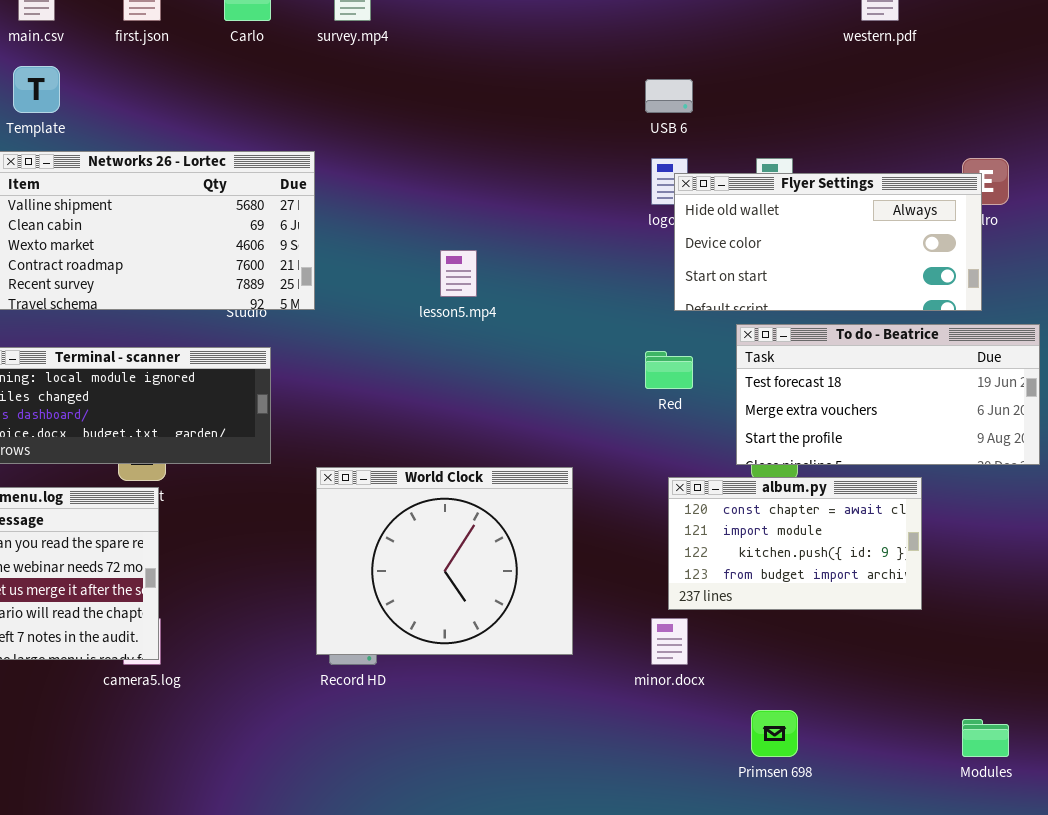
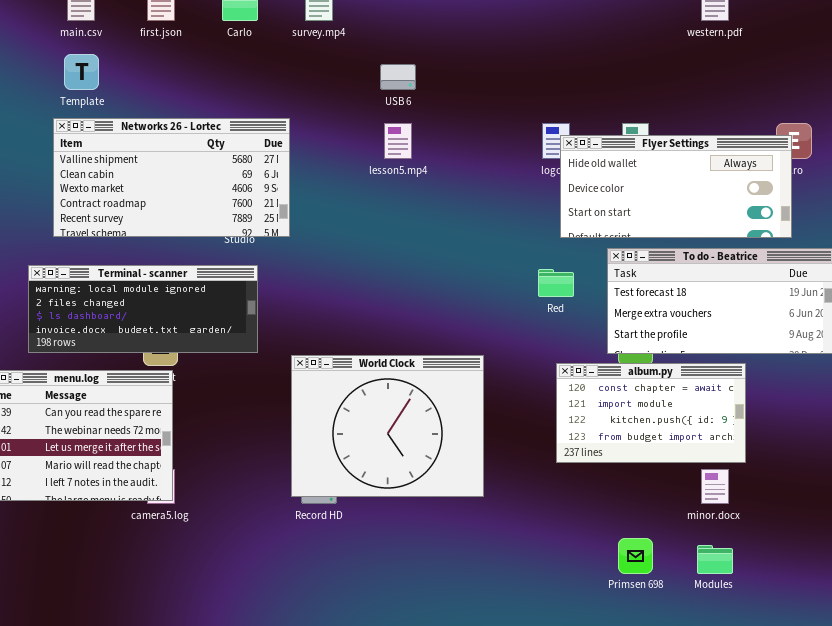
USB 6: [645,79,693,113] -> [380,64,416,90], moved
lesson5.mp4: [440,250,477,297] -> [384,123,412,159], moved
minor.docx: [651,618,688,665] -> [701,469,729,504], moved
Modules: [962,719,1009,757] -> [697,545,733,574], moved

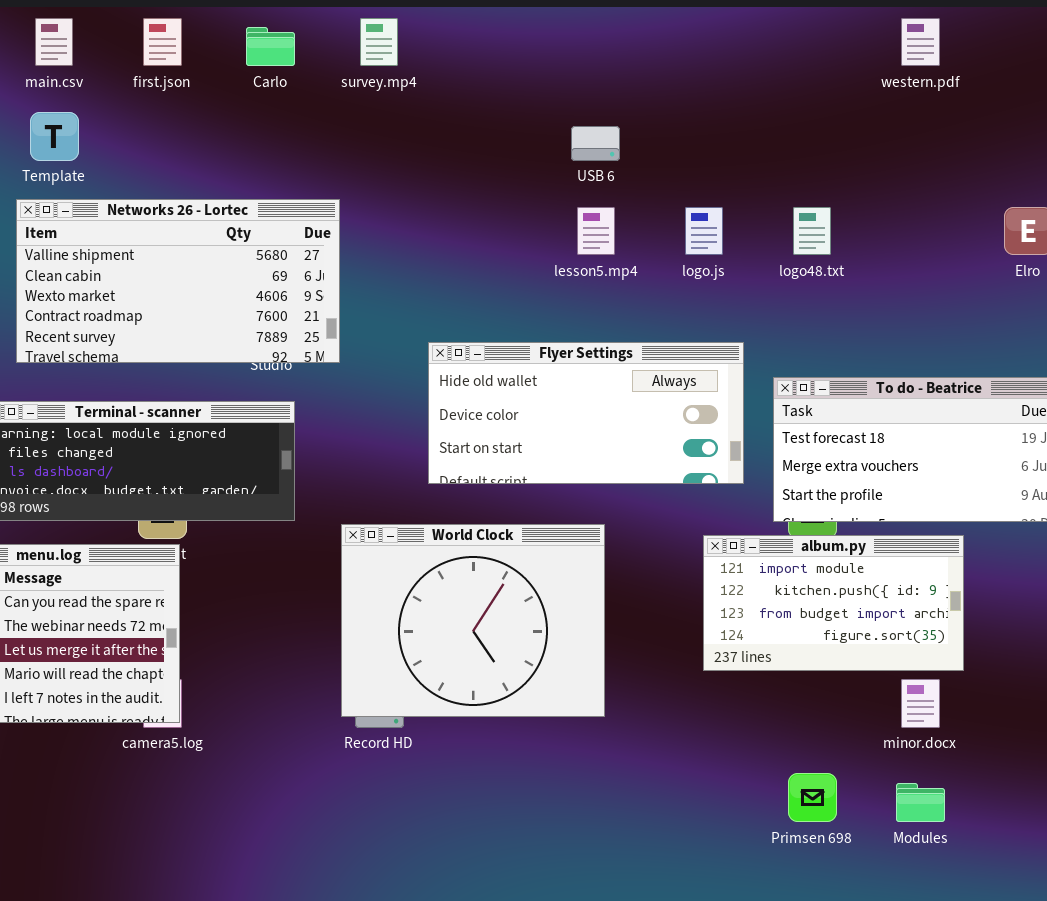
USB 6: [380,64,416,90] -> [571,126,620,161], moved
lesson5.mp4: [384,123,412,159] -> [577,207,615,255], moved
Flyer Settings: [560,135,792,238] -> [428,342,744,484], moved
album.py: [556,363,746,463] -> [703,535,964,671], scrolled down 1 row

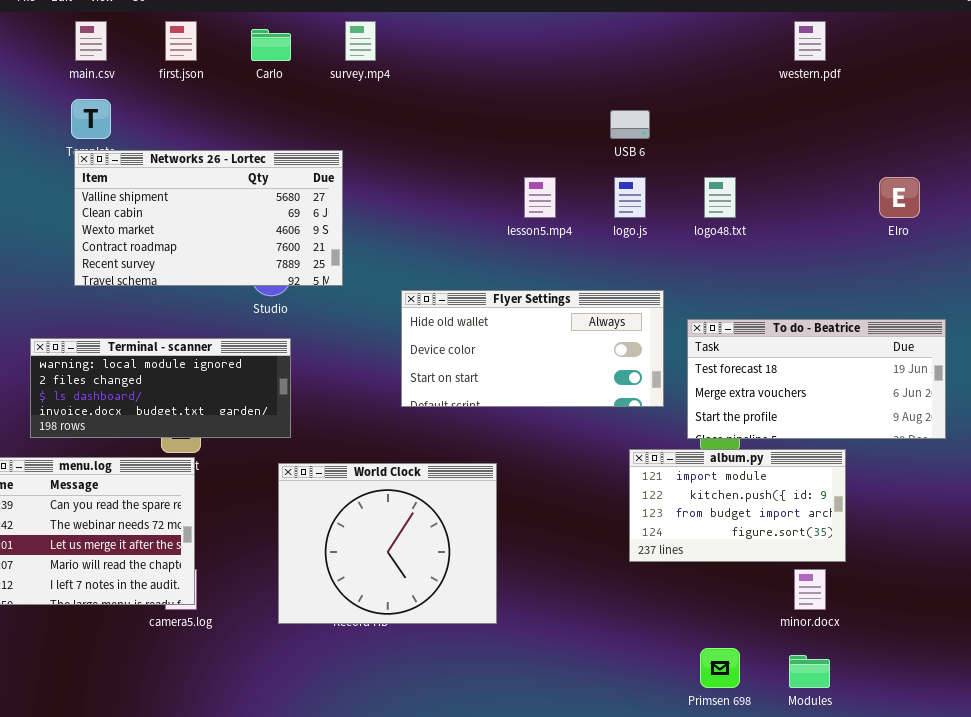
USB 6: [571,126,620,161] -> [610,110,650,139], moved
Networks 26 - Lortec: [16,199,340,363] -> [74,150,343,286], moved
World Clock: [341,524,605,717] -> [278,463,497,624], moved

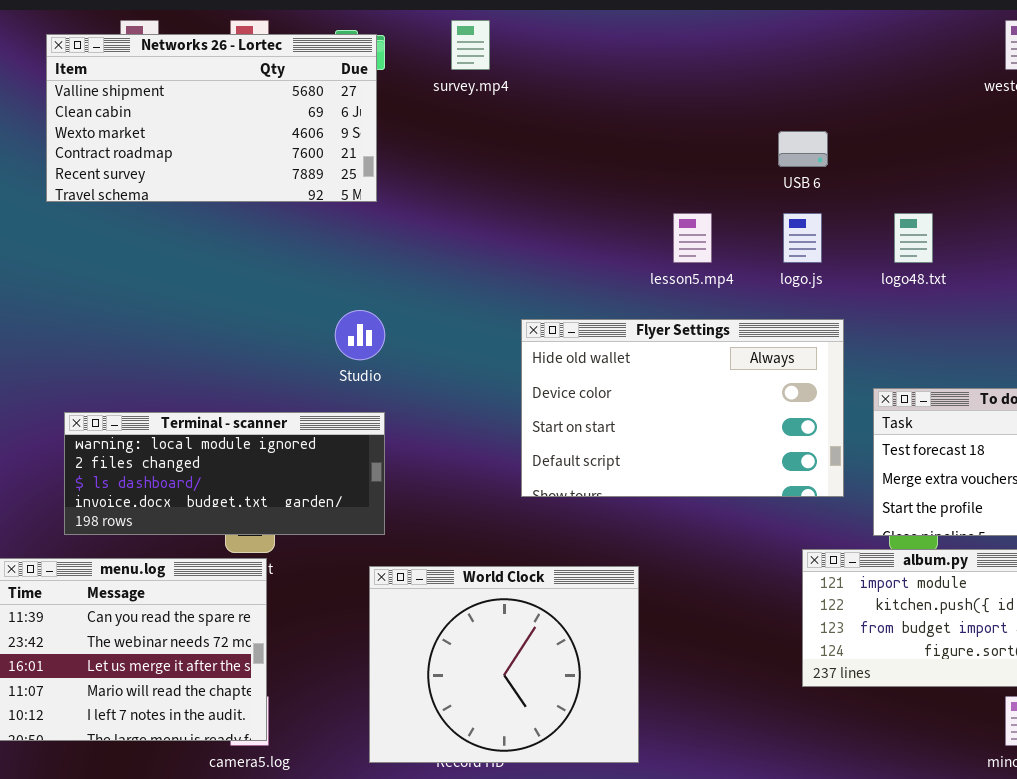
Networks 26 - Lortec: [74,150,343,286] -> [46,34,377,202], moved
Flyer Settings: [401,290,664,407] -> [521,319,844,497], resized

